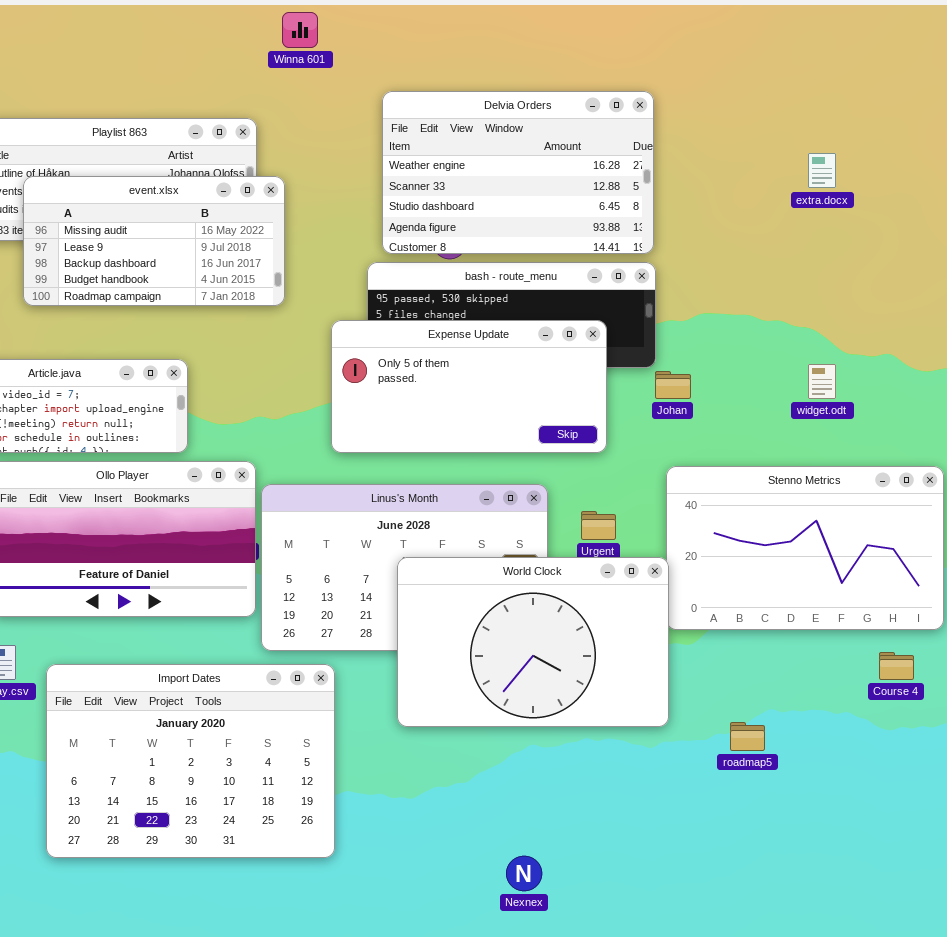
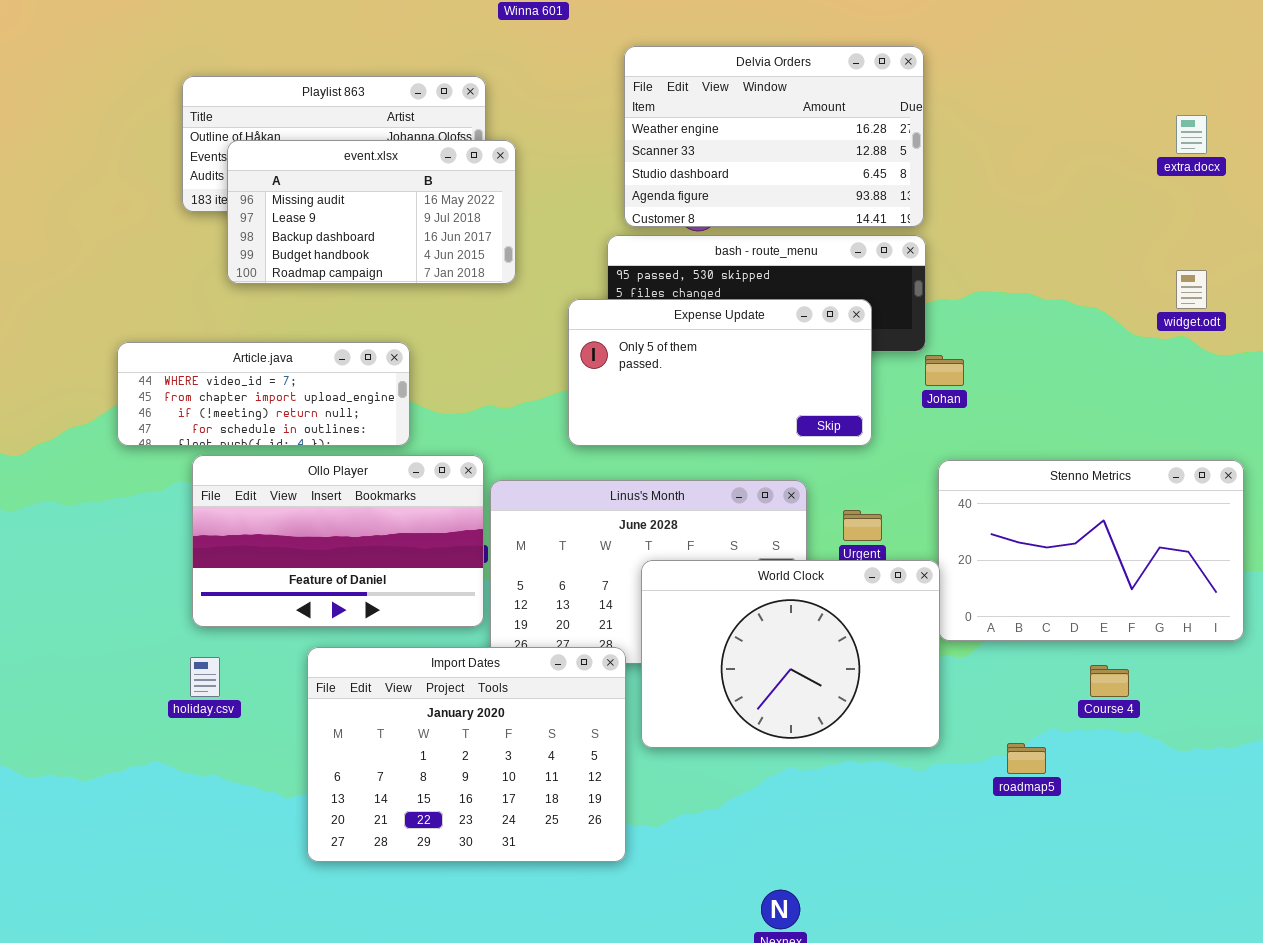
extra.docx: [808,153,836,188] -> [1176,115,1207,154], moved
widget.odt: [808,364,836,399] -> [1176,270,1207,309], moved
Course 4: [879,652,914,680] -> [1090,665,1129,697], moved
Import Dates: [46,664,335,858] -> [307,647,626,862], moved

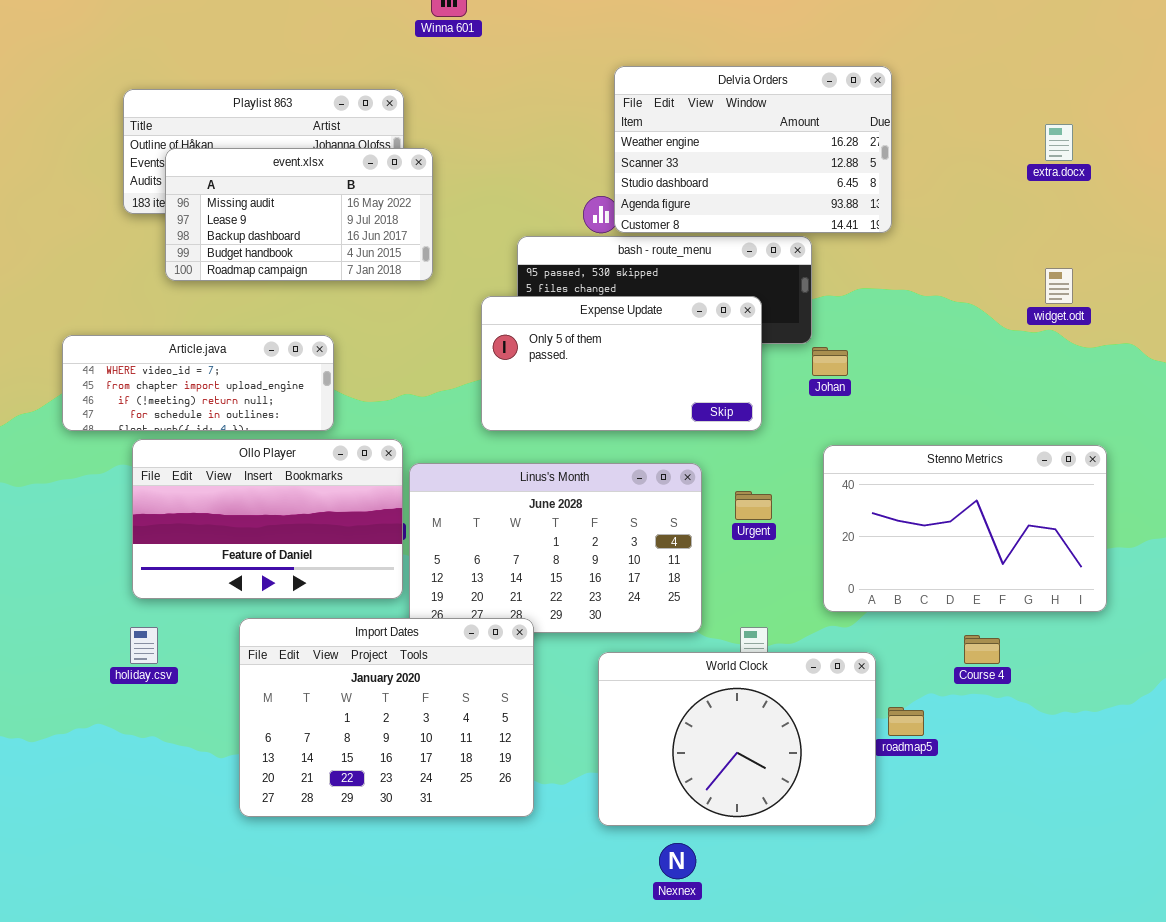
Delvia Orders: [624,46,924,227] -> [614,66,892,233], moved
World Clock: [641,560,940,748] -> [598,652,876,826], moved

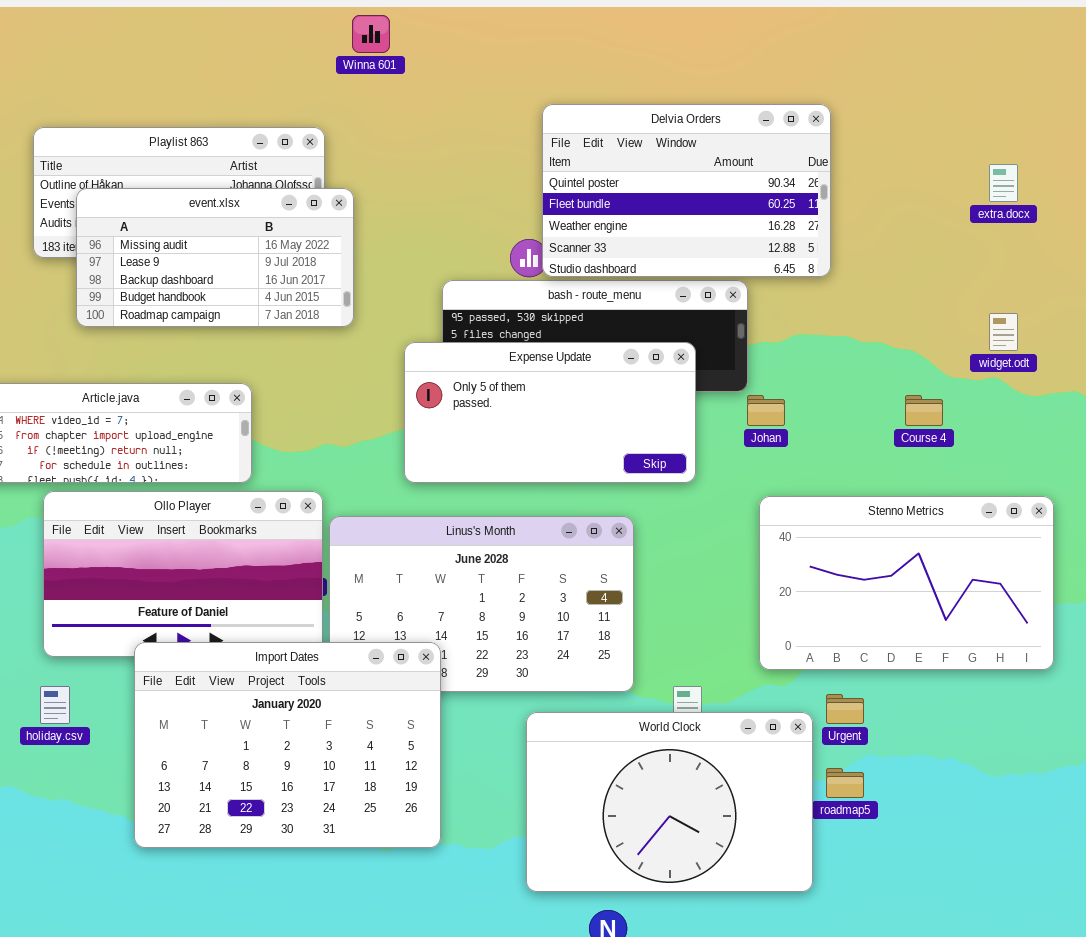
Delvia Orders: [614,66,892,233] -> [542,104,831,277], scrolled up 2 rows
Urgent: [735,491,772,520] -> [826,694,864,724], moved
Import Dates: [239,618,534,817] -> [134,642,441,848], moved
Course 4: [964,635,1000,664] -> [905,395,943,426], moved

